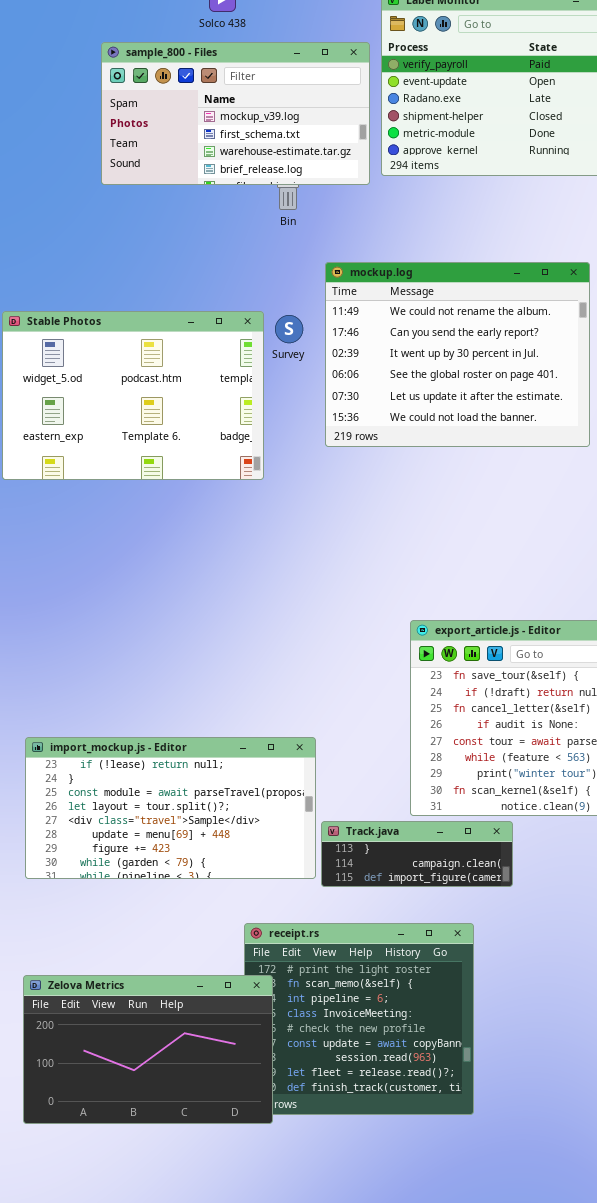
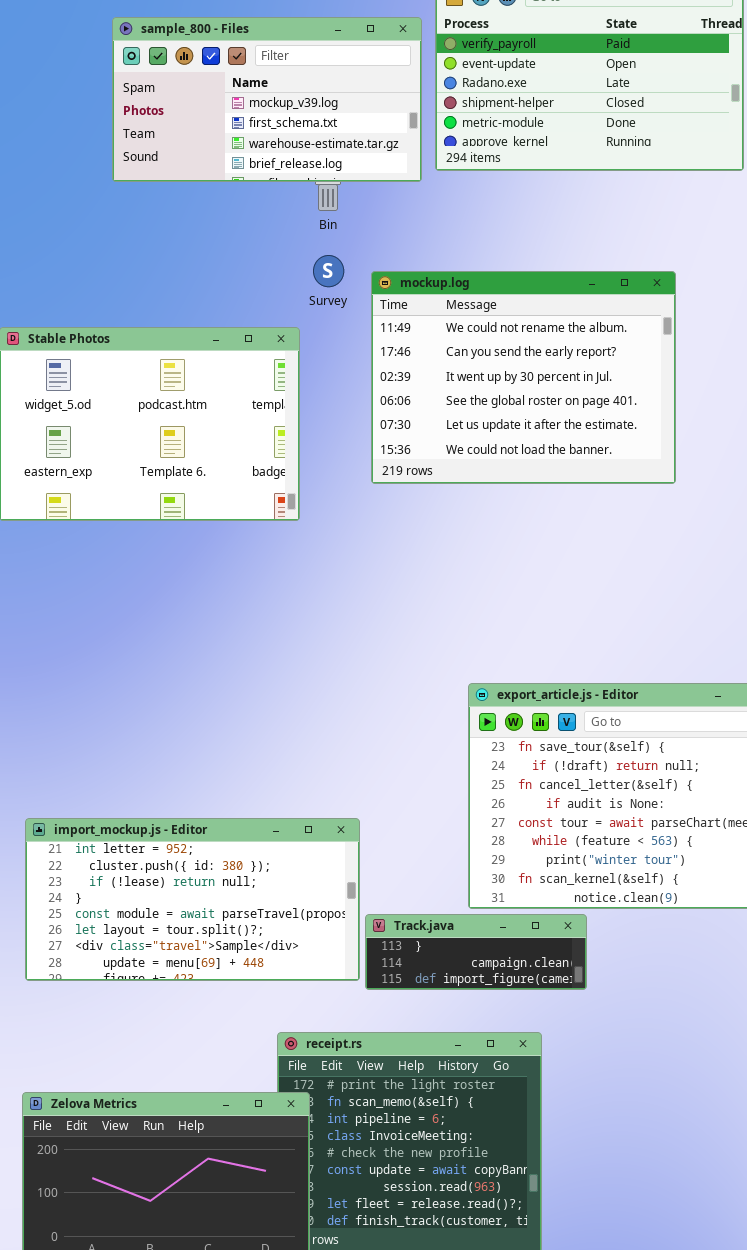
Survey: [275,315,303,343] -> [313,255,344,287], moved
import_mockup.js - Editor: [25,737,316,879] -> [25,818,360,981], scrolled up 2 rows

